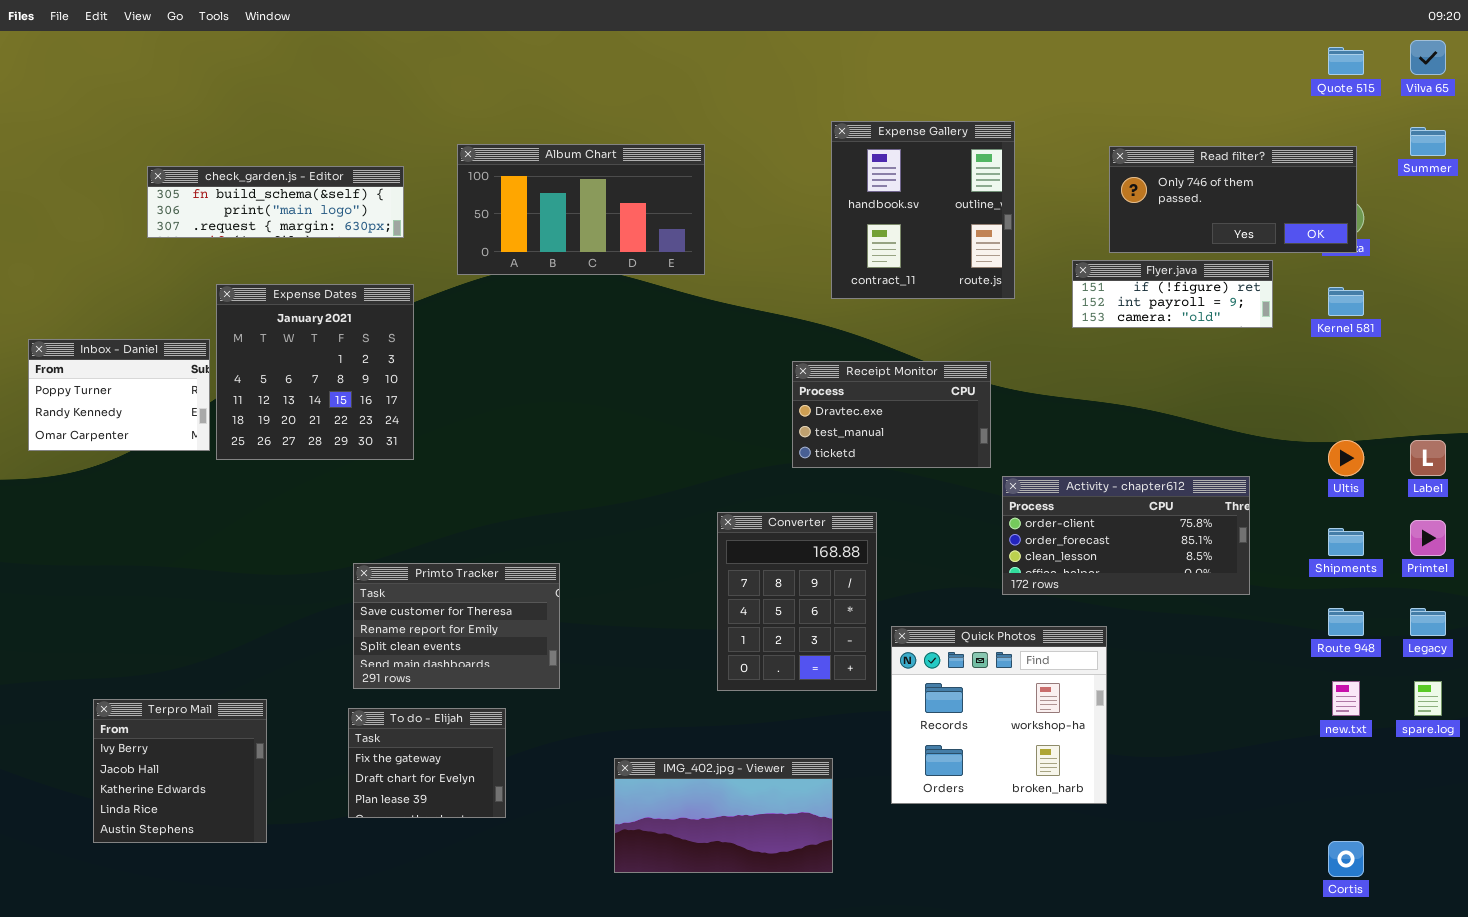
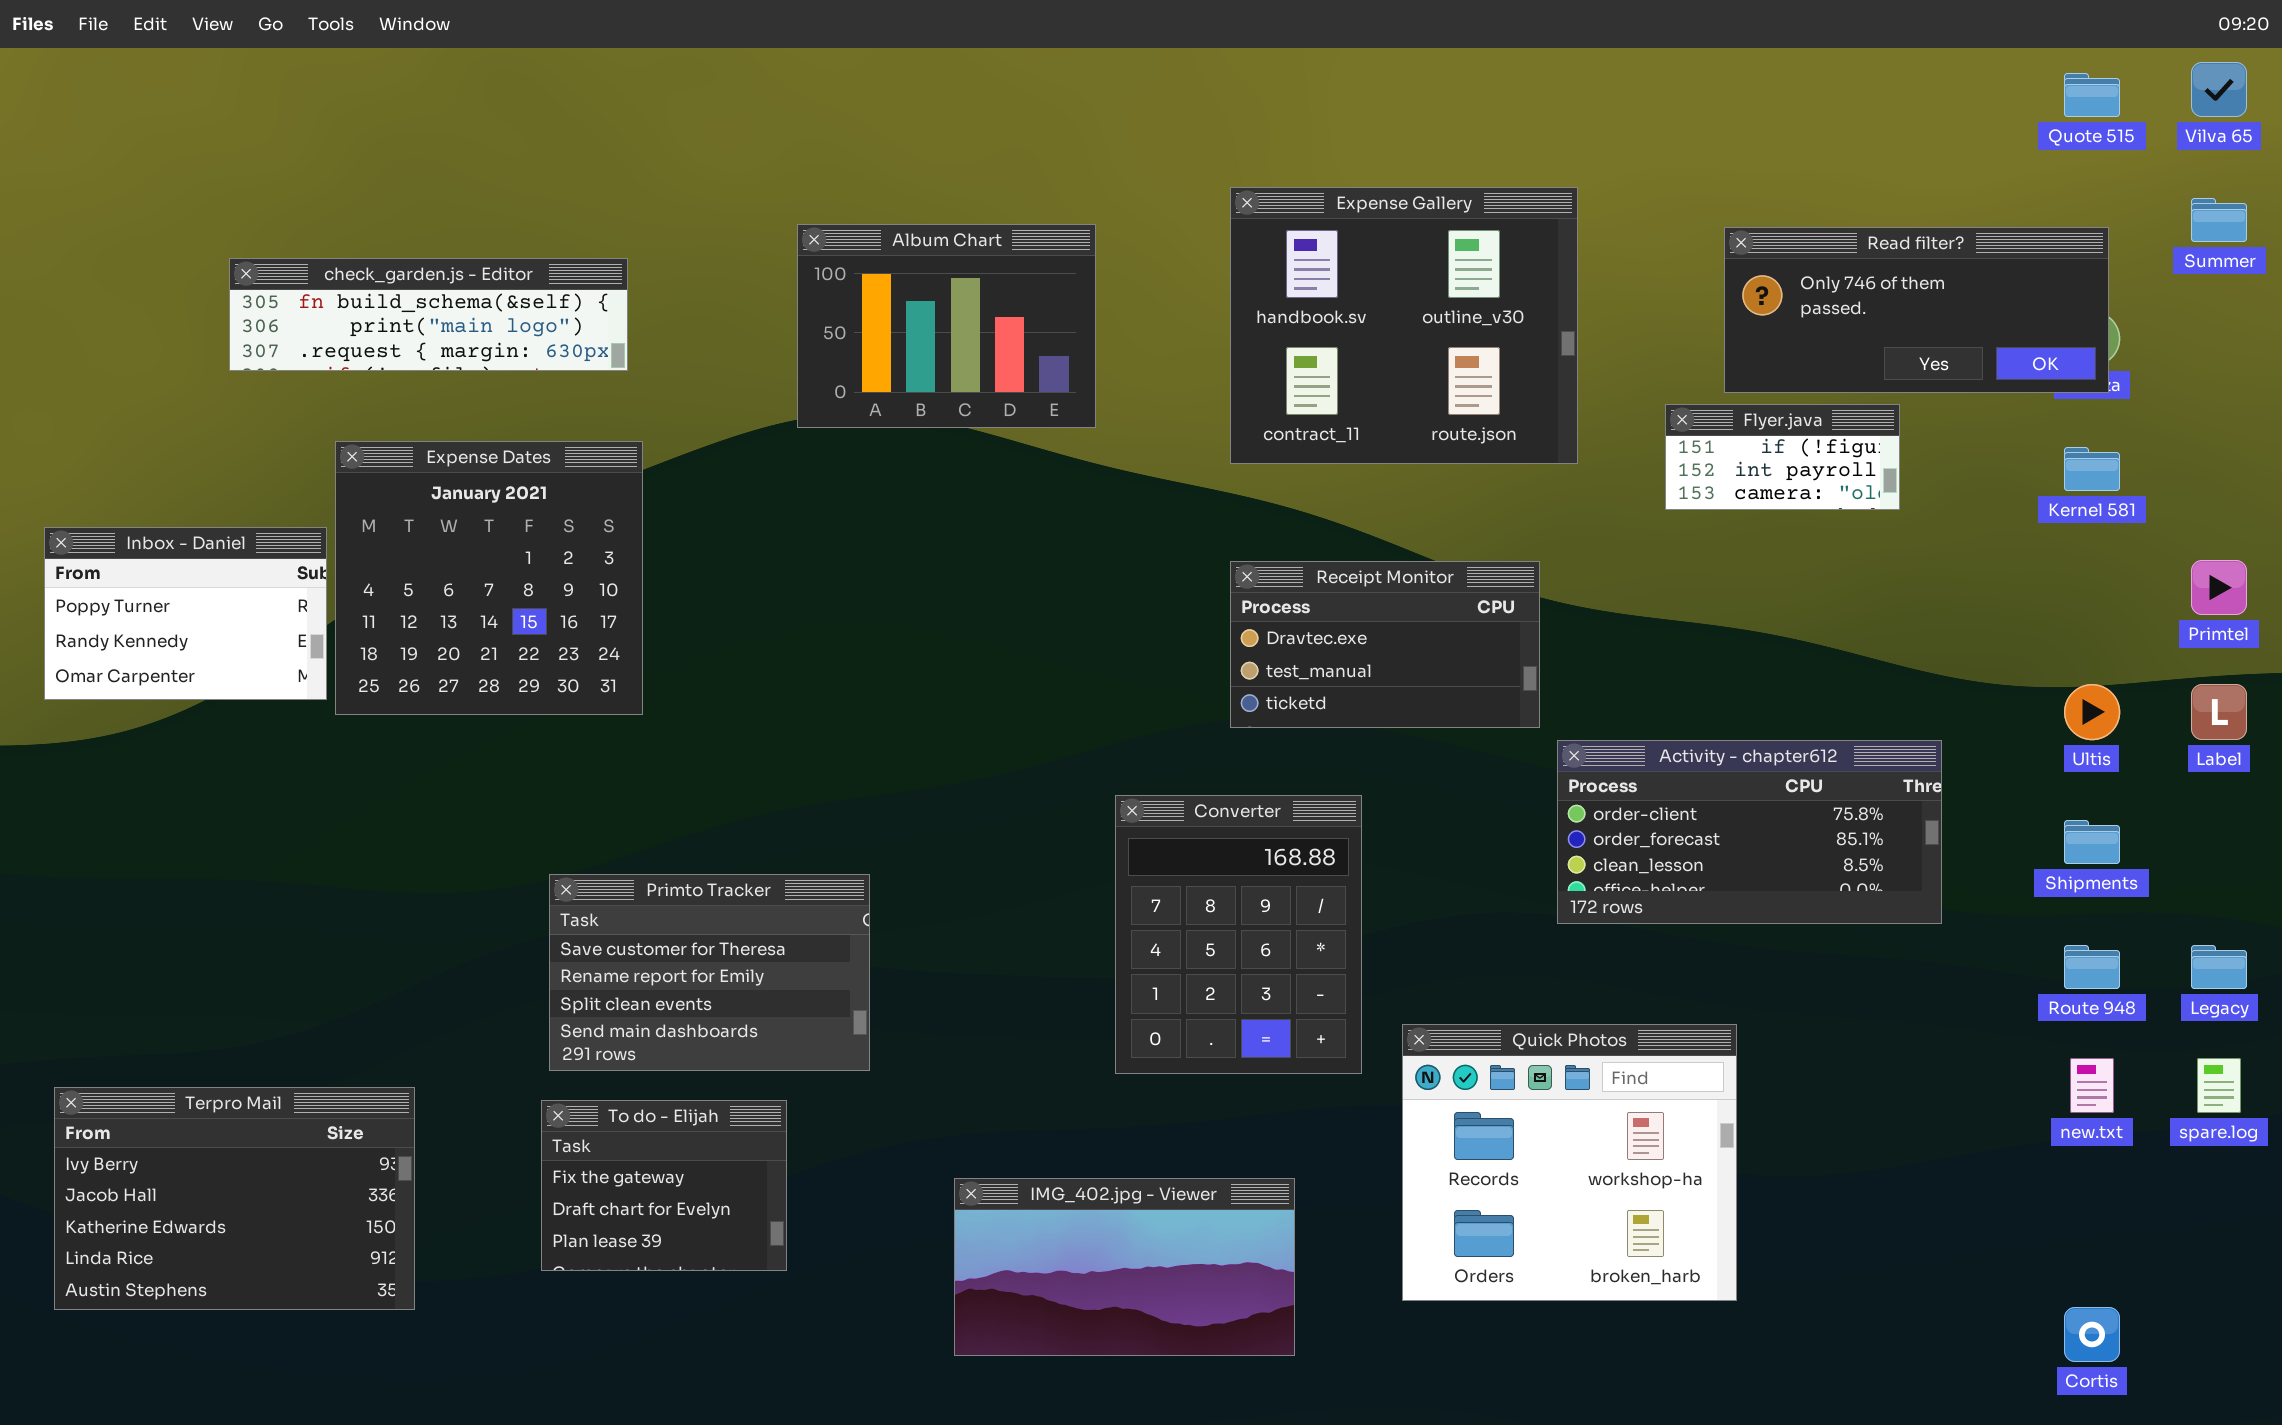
Expense Gallery: [831,121,1015,299] -> [1230,187,1578,464], resized
Album Chart: [457,144,705,275] -> [797,224,1096,428], resized
Flyer.java: [1072,260,1273,328] -> [1665,404,1900,510], resized
Primtel: [1410,520,1446,556] -> [2191,560,2247,615], moved
Quick Photos: [891,626,1107,804] -> [1402,1024,1737,1301], moved
Terpro Mail: [93,699,267,843] -> [54,1087,415,1310], resized

